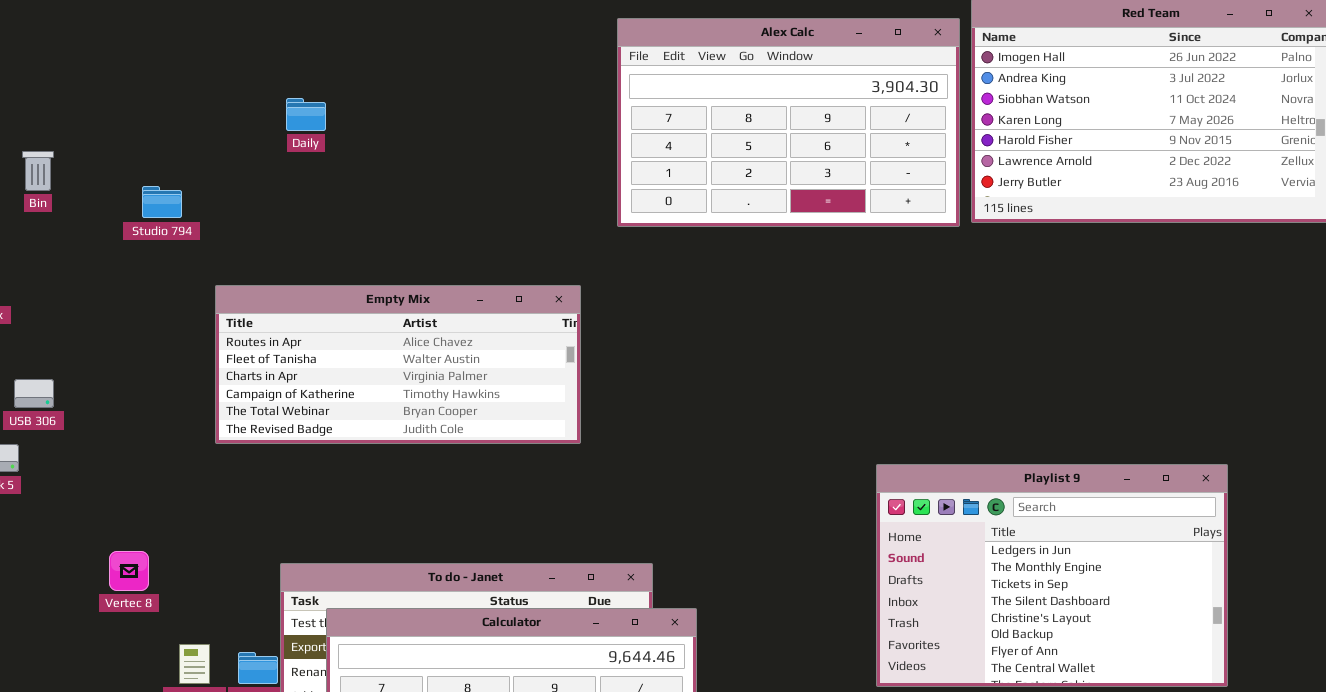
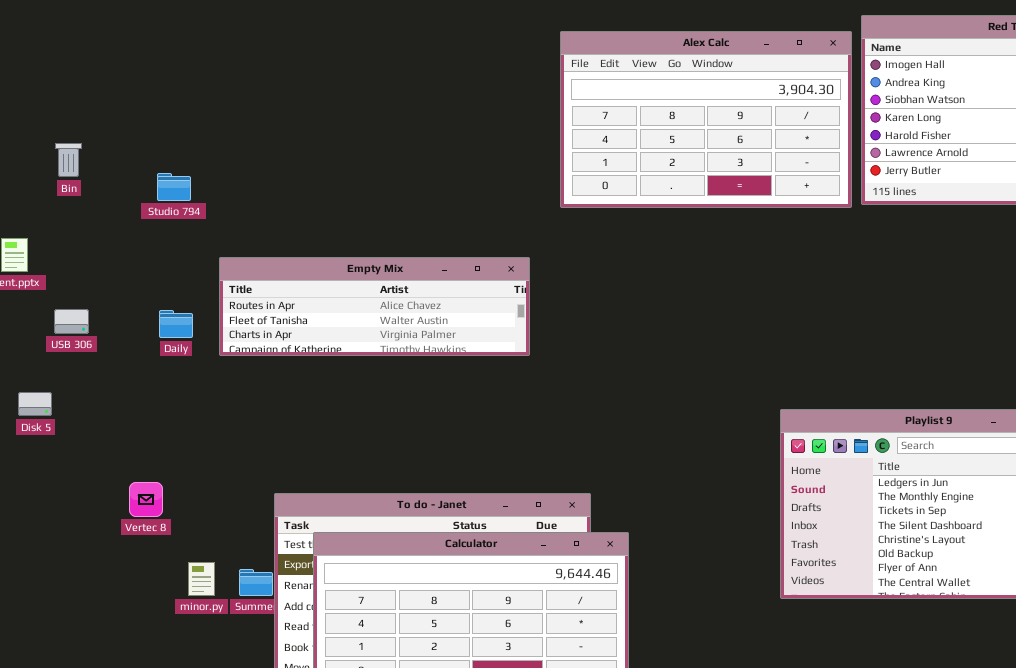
Daily: [286,98,326,131] -> [159,310,193,338], moved
Empty Mix: [215,285,581,444] -> [219,257,530,356], resized
USB 306: [14,379,54,408] -> [54,309,89,334], moved

